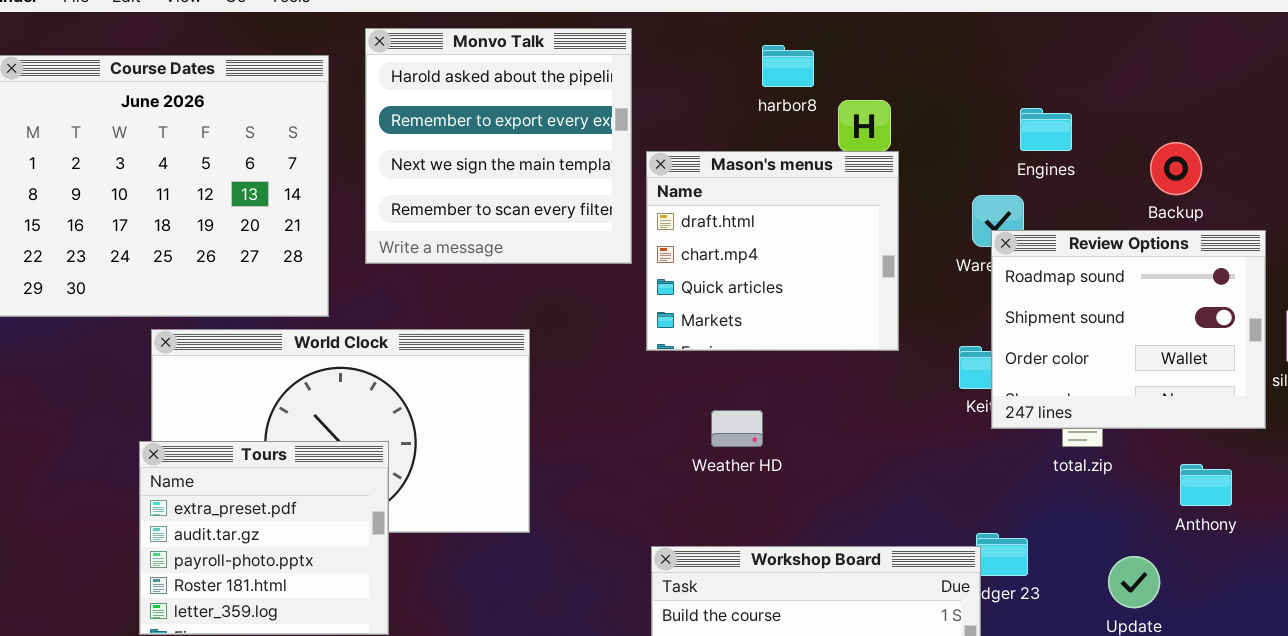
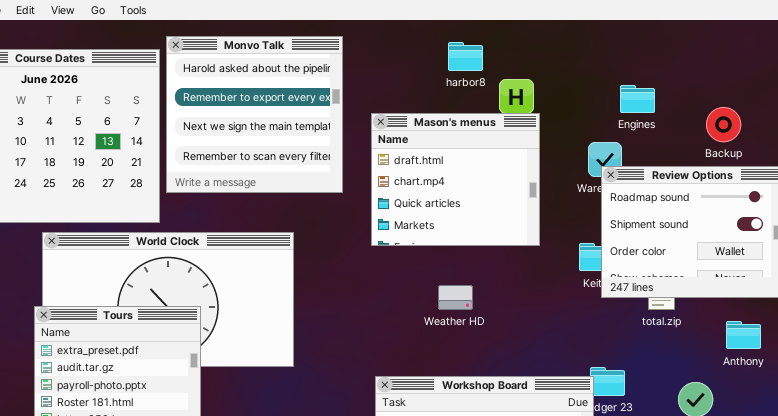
Monvo Talk: [365,28,632,264] -> [166,36,343,193], moved
Weather HD: [711,410,763,447] -> [438,285,473,310], moved

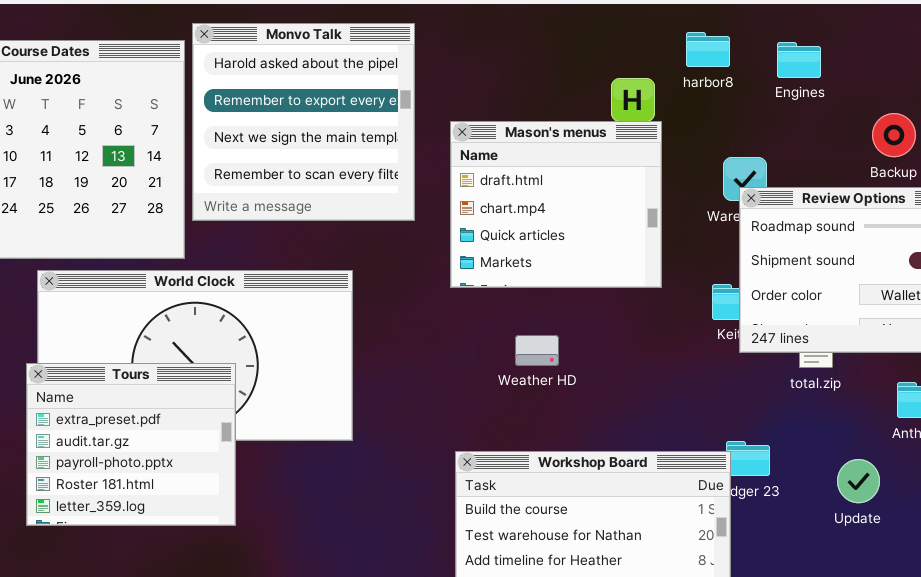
harbor8: [448,42,483,71] -> [686,32,730,67], moved
Engines: [620,85,655,113] -> [777,42,821,78], moved
Weather HD: [438,285,473,310] -> [515,335,559,366], moved

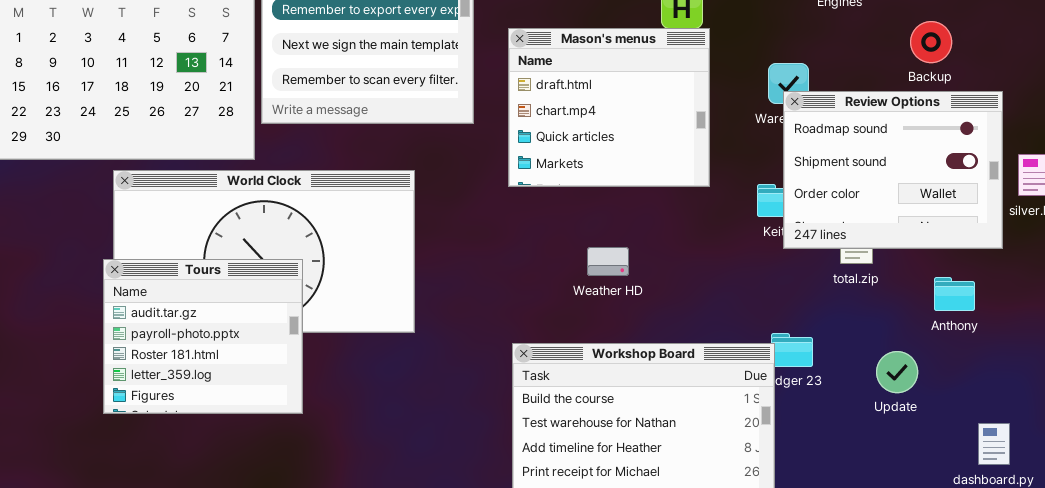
Weather HD: [515,335,559,366] -> [587,247,629,276], moved
Tours: [26,363,236,526] -> [103,259,303,414], scrolled down 1 row

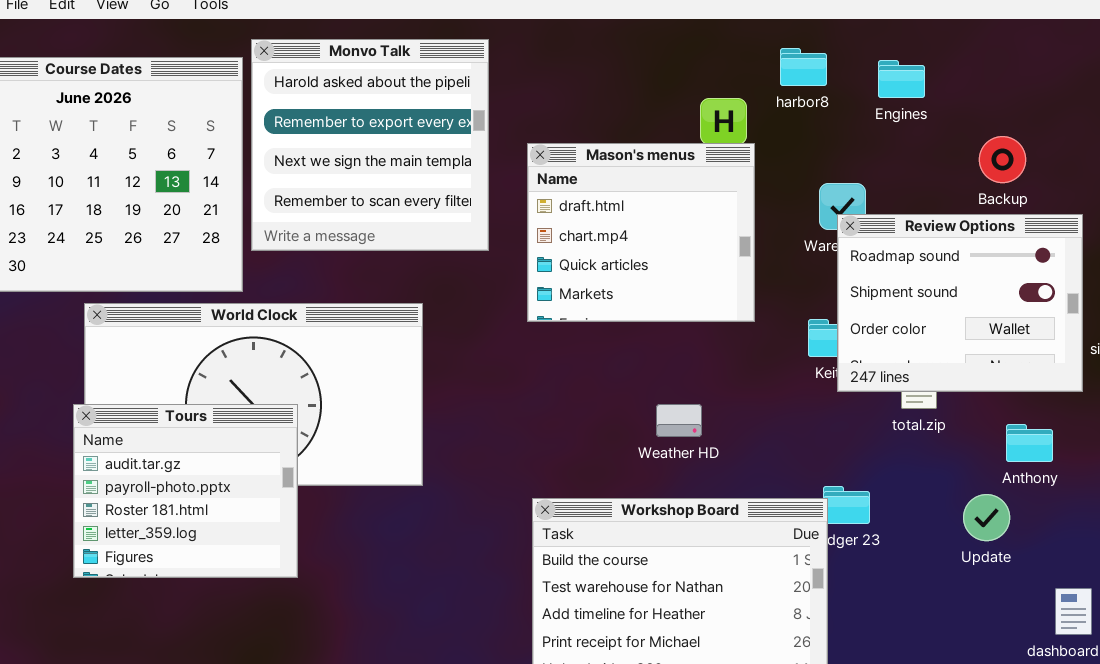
Weather HD: [587,247,629,276] -> [656,404,702,437], moved
Update: [876,351,918,393] -> [963,494,1010,541], moved

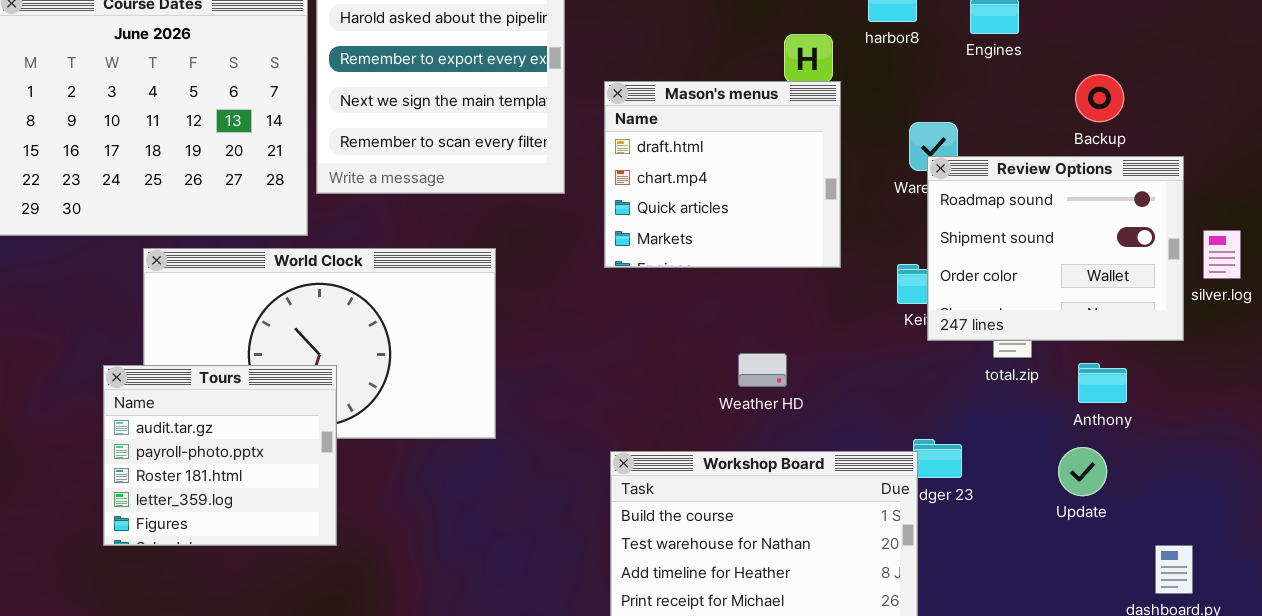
Tours: [73,404,298,578] -> [103,365,337,546], moved
Anthony: [1006,424,1053,462] -> [1078,363,1127,403], moved

